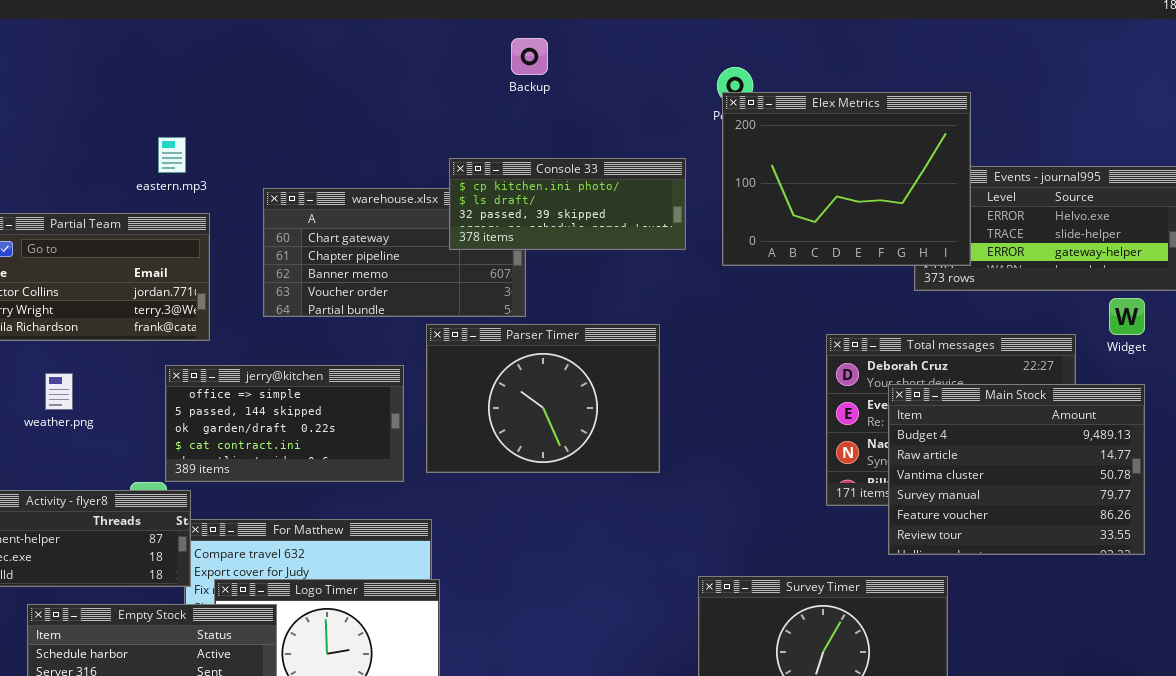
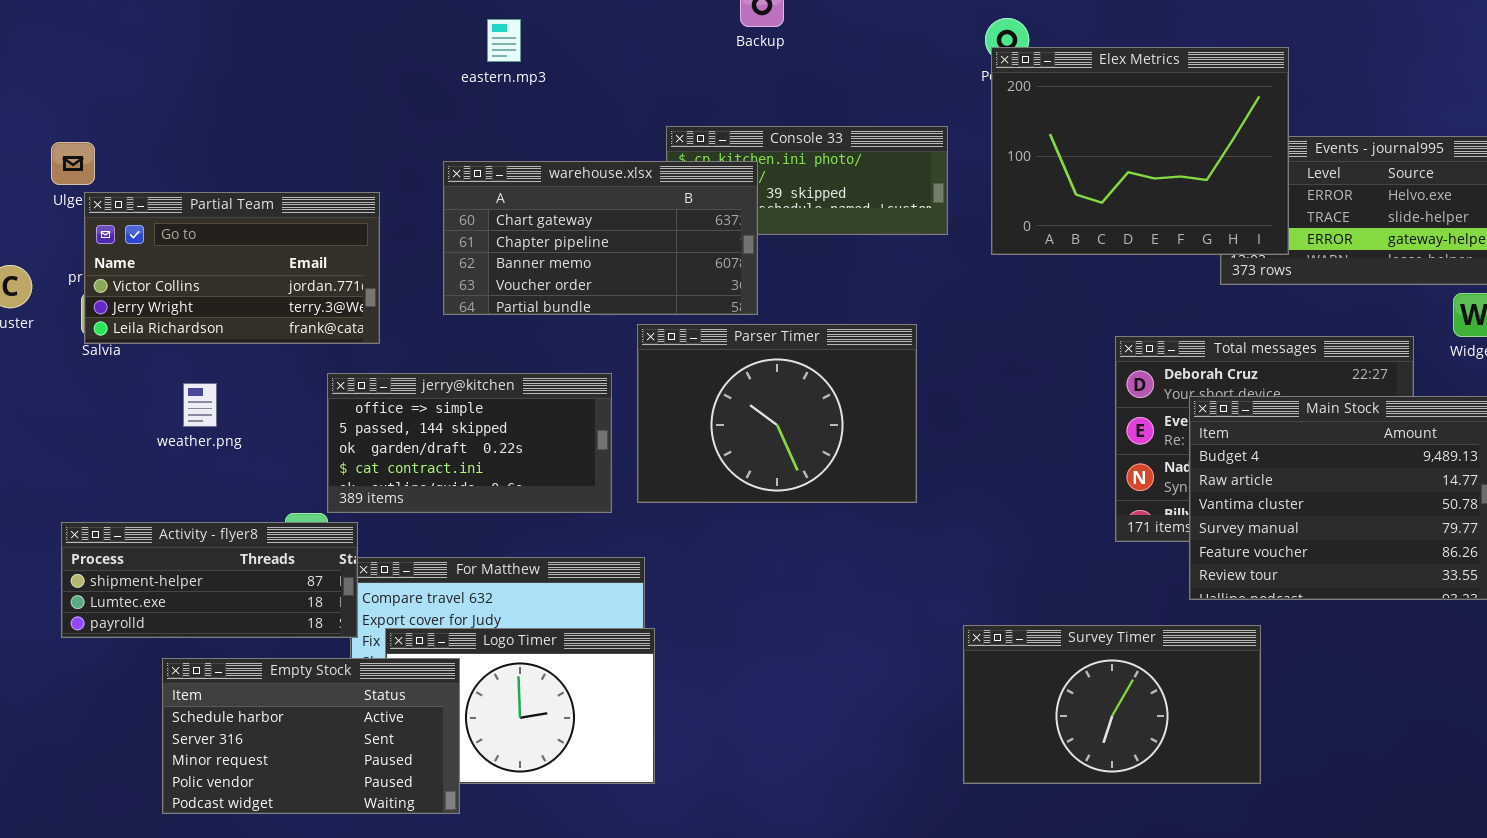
eastern.mp3: [158,137,186,173] -> [487,19,521,62], moved
warehouse.xlsx: [263,188,526,317] -> [443,161,758,315], raised

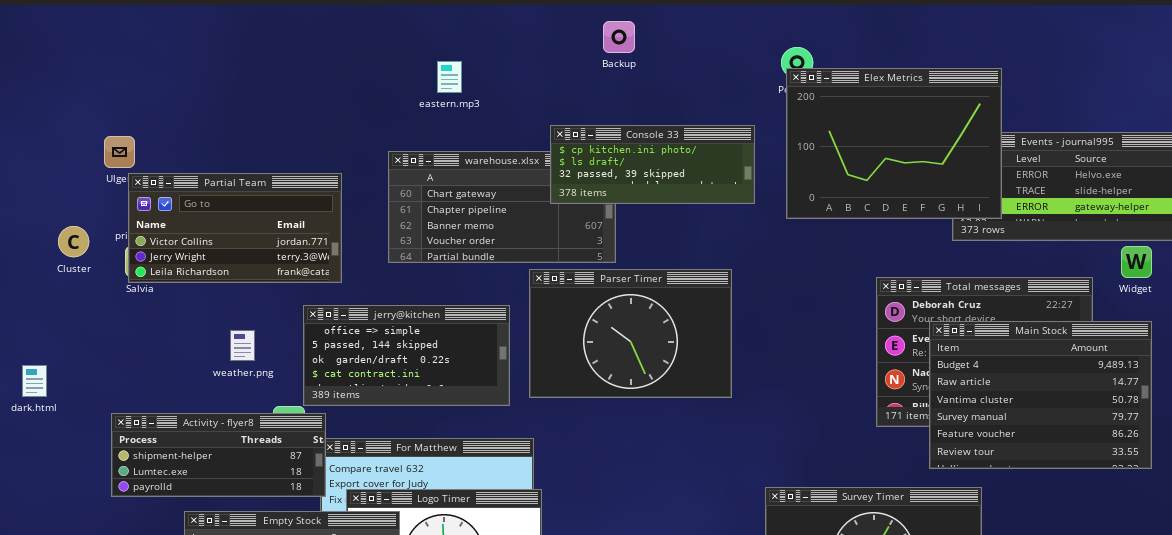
eastern.mp3: [487,19,521,62] -> [437,61,462,93], moved
Console 33: [666,126,948,235] -> [550,125,755,204], raised
weather.png: [183,383,217,427] -> [230,330,255,361], moved

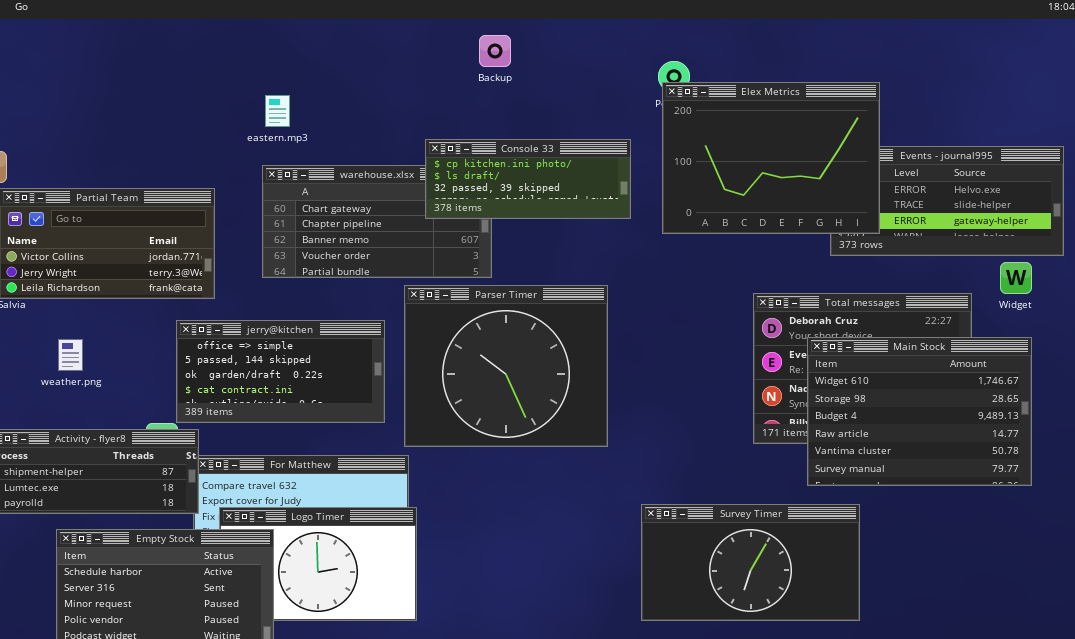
eastern.mp3: [437,61,462,93] -> [265,95,290,127], moved
Parser Timer: [529,269,732,398] -> [404,285,608,447], resized
Main Stock: [929,321,1152,469] -> [807,337,1032,486], scrolled up 2 rows
weather.png: [230,330,255,361] -> [58,339,83,371], moved

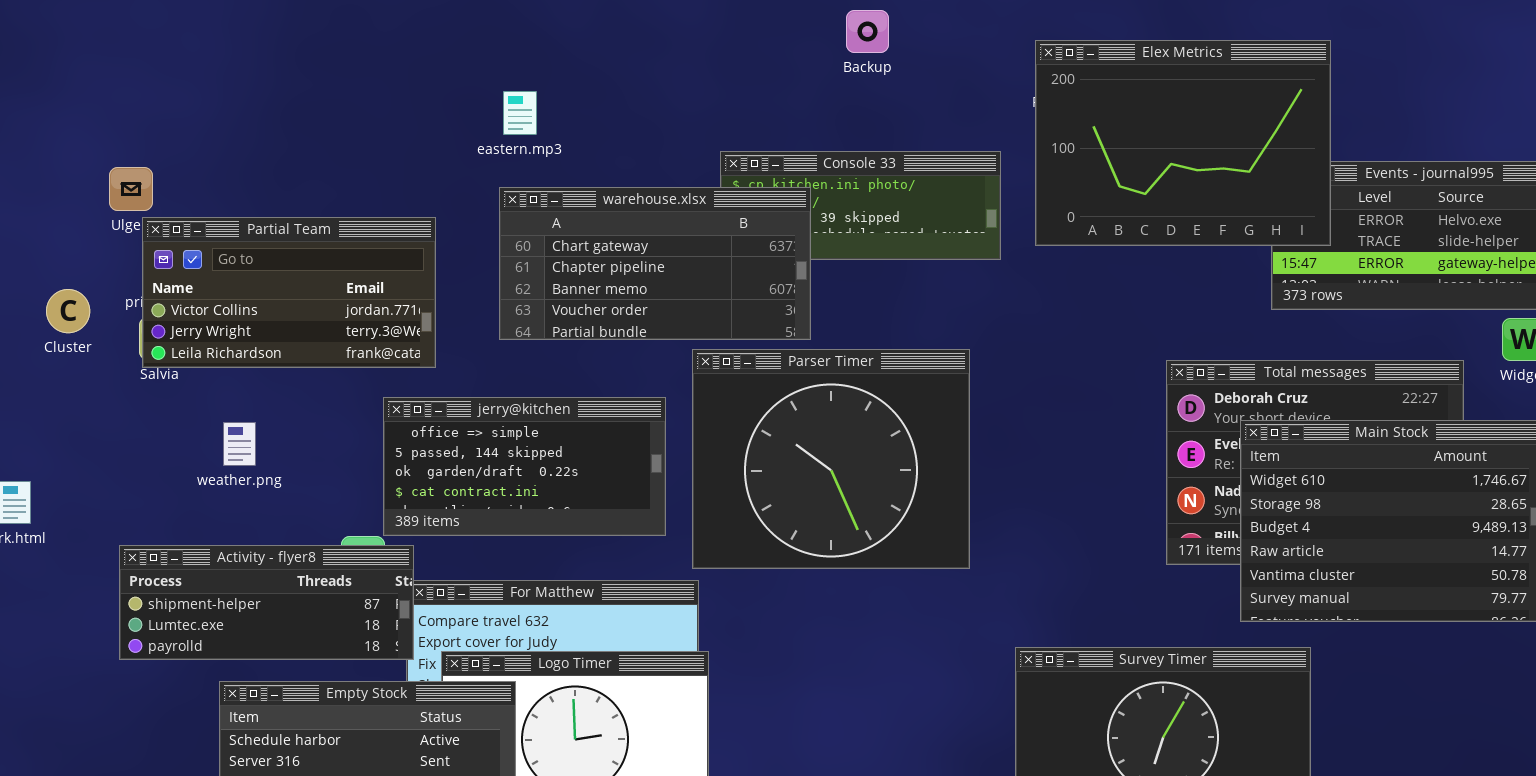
Backup: [479,35,511,67] -> [846,10,889,53], moved
Elex Metrics: [662,82,880,234] -> [1035,40,1331,246], moved
warehouse.xlsx: [262,165,492,278] -> [499,187,811,340], raised

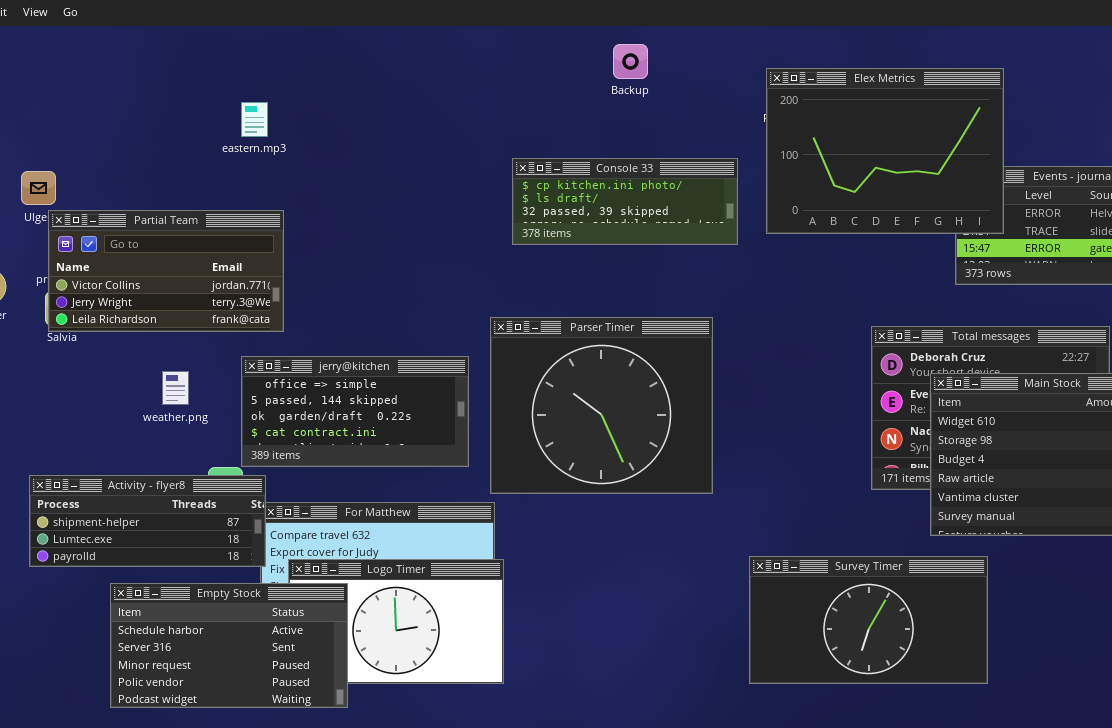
eastern.mp3: [503,91,537,135] -> [241,102,268,137], moved
warehouse.xlsx: [499,187,811,340] -> none, closed
weather.png: [223,422,256,466] -> [162,371,189,405], moved

